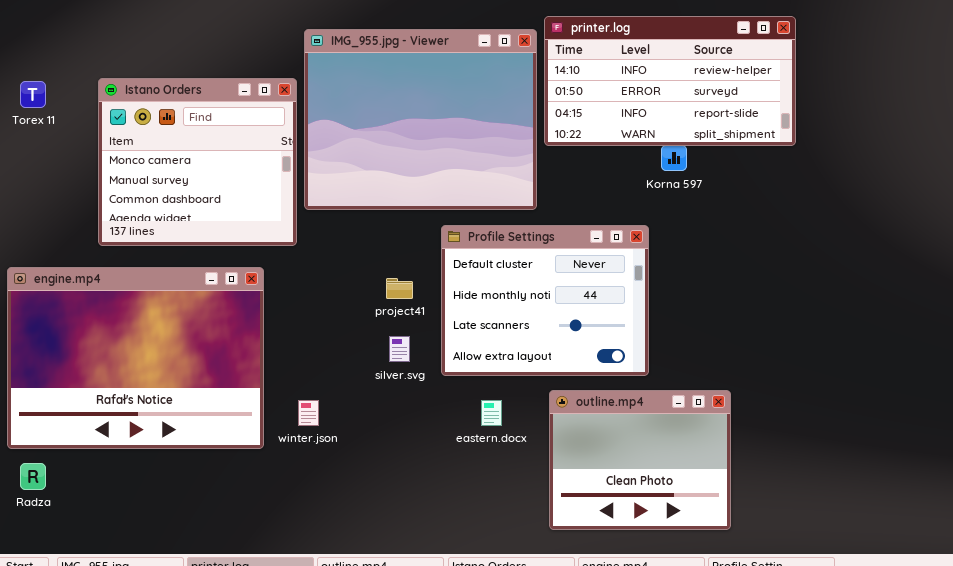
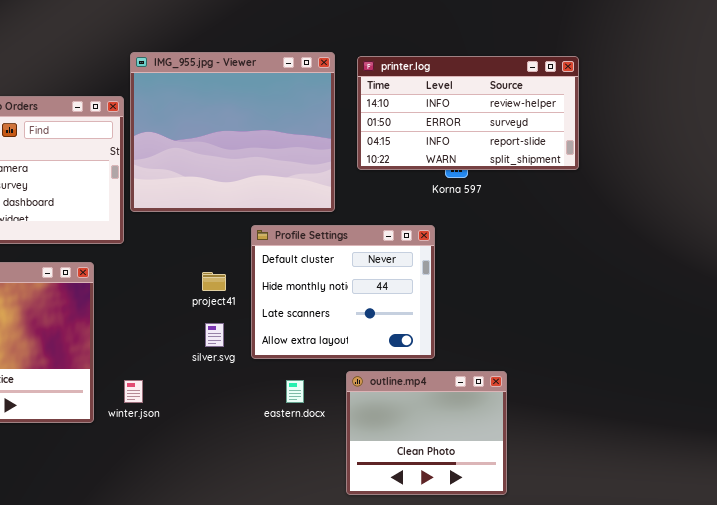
printer.log: [544,16,796,146] -> [357,56,579,170], moved

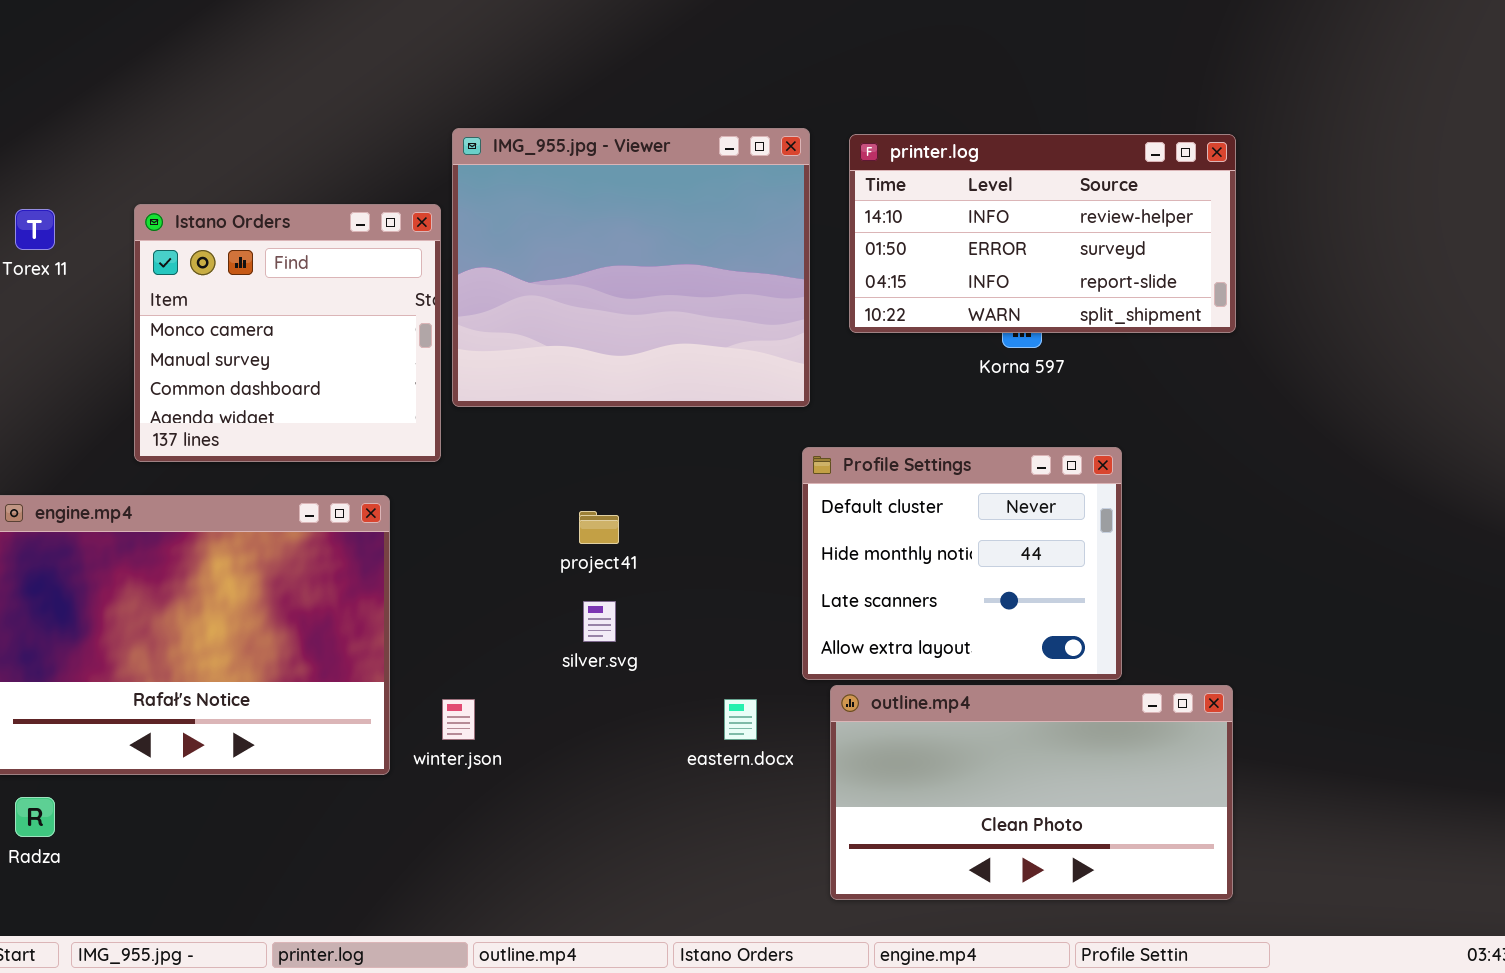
Profile Settings: [251,225,435,359] -> [802,447,1122,680], moved
outline.mp4: [346,371,507,495] -> [830,685,1233,900], resized

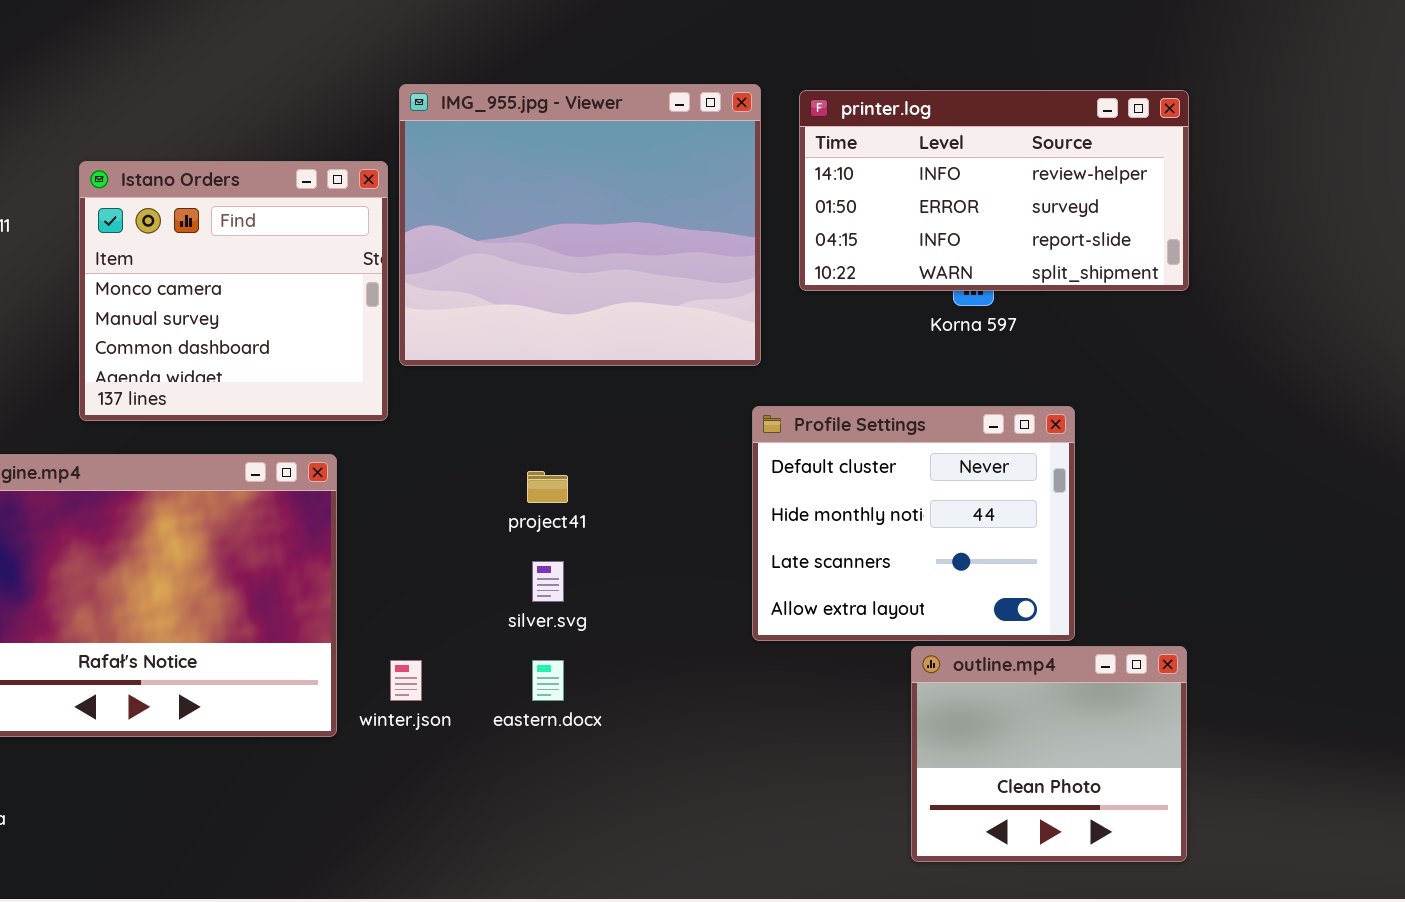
outline.mp4: [830,685,1233,900] -> [911,646,1187,862], resized
eastern.docx: [724,699,757,740] -> [532,660,564,701], moved

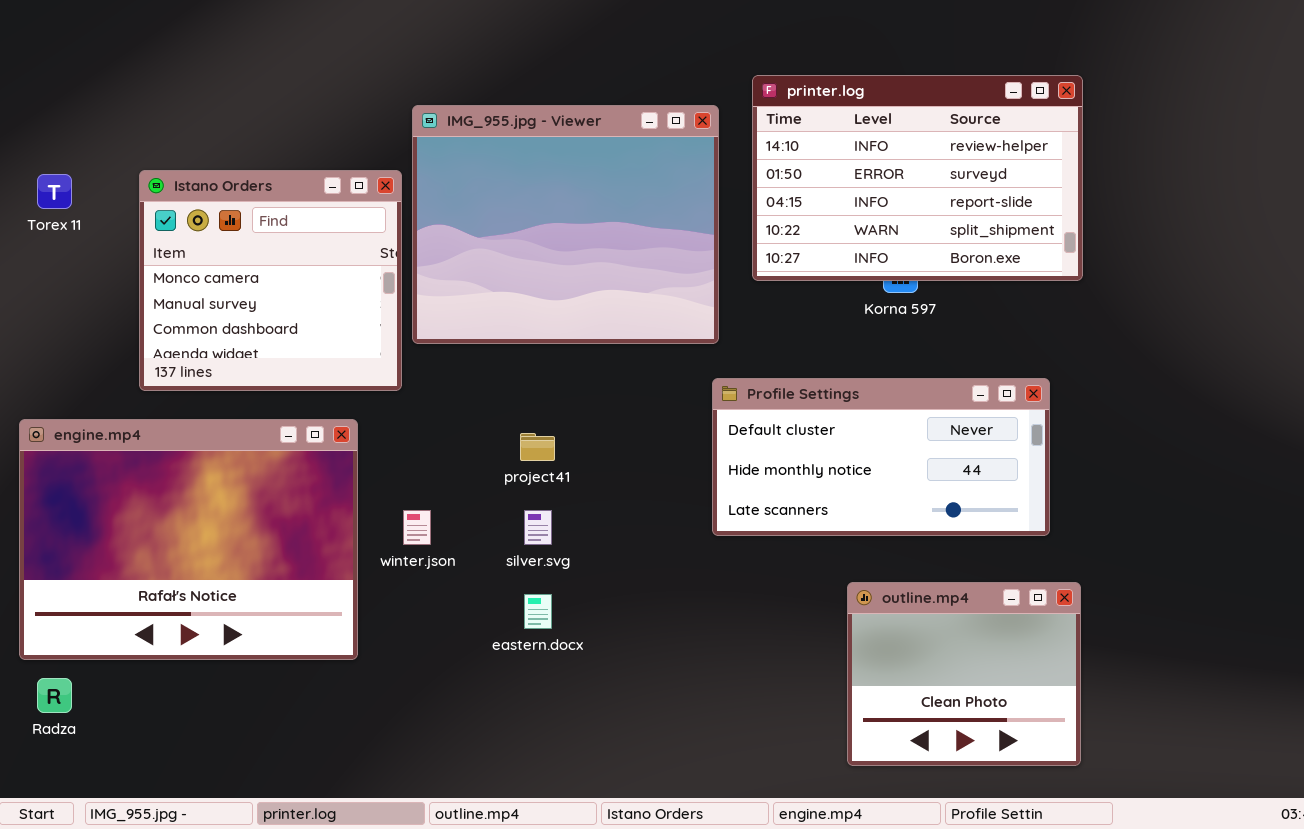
printer.log: [799,90,1189,291] -> [752,75,1083,281], resized
Profile Settings: [752,406,1075,641] -> [712,378,1050,536], resized
winter.json: [390,660,422,701] -> [403,510,431,545], moved

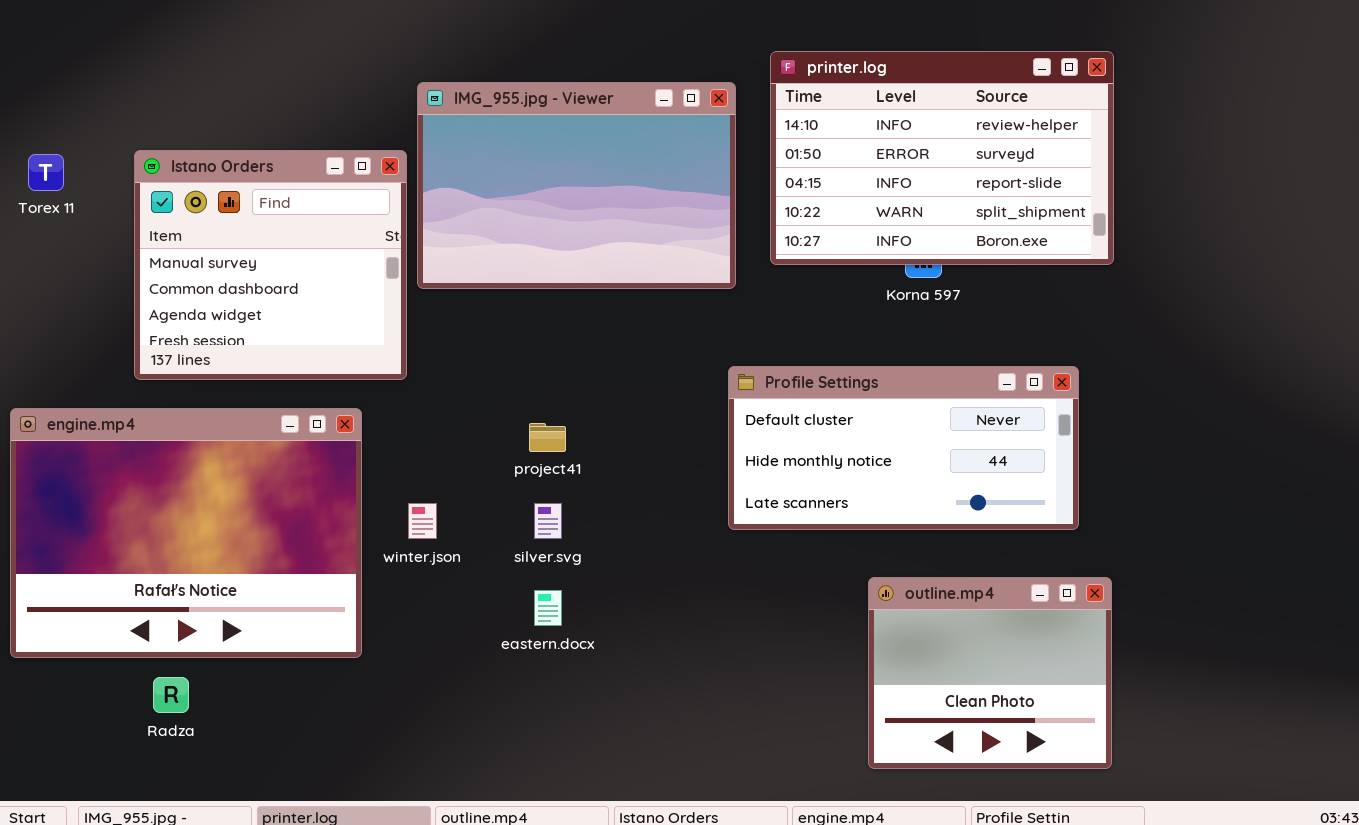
IMG_955.jpg - Viewer: [412,105,719,344] -> [417,82,736,289], resized
Istano Orders: [139,170,402,391] -> [134,150,407,380], scrolled down 1 row
Radza: [37,678,72,713] -> [153,677,189,713], moved

